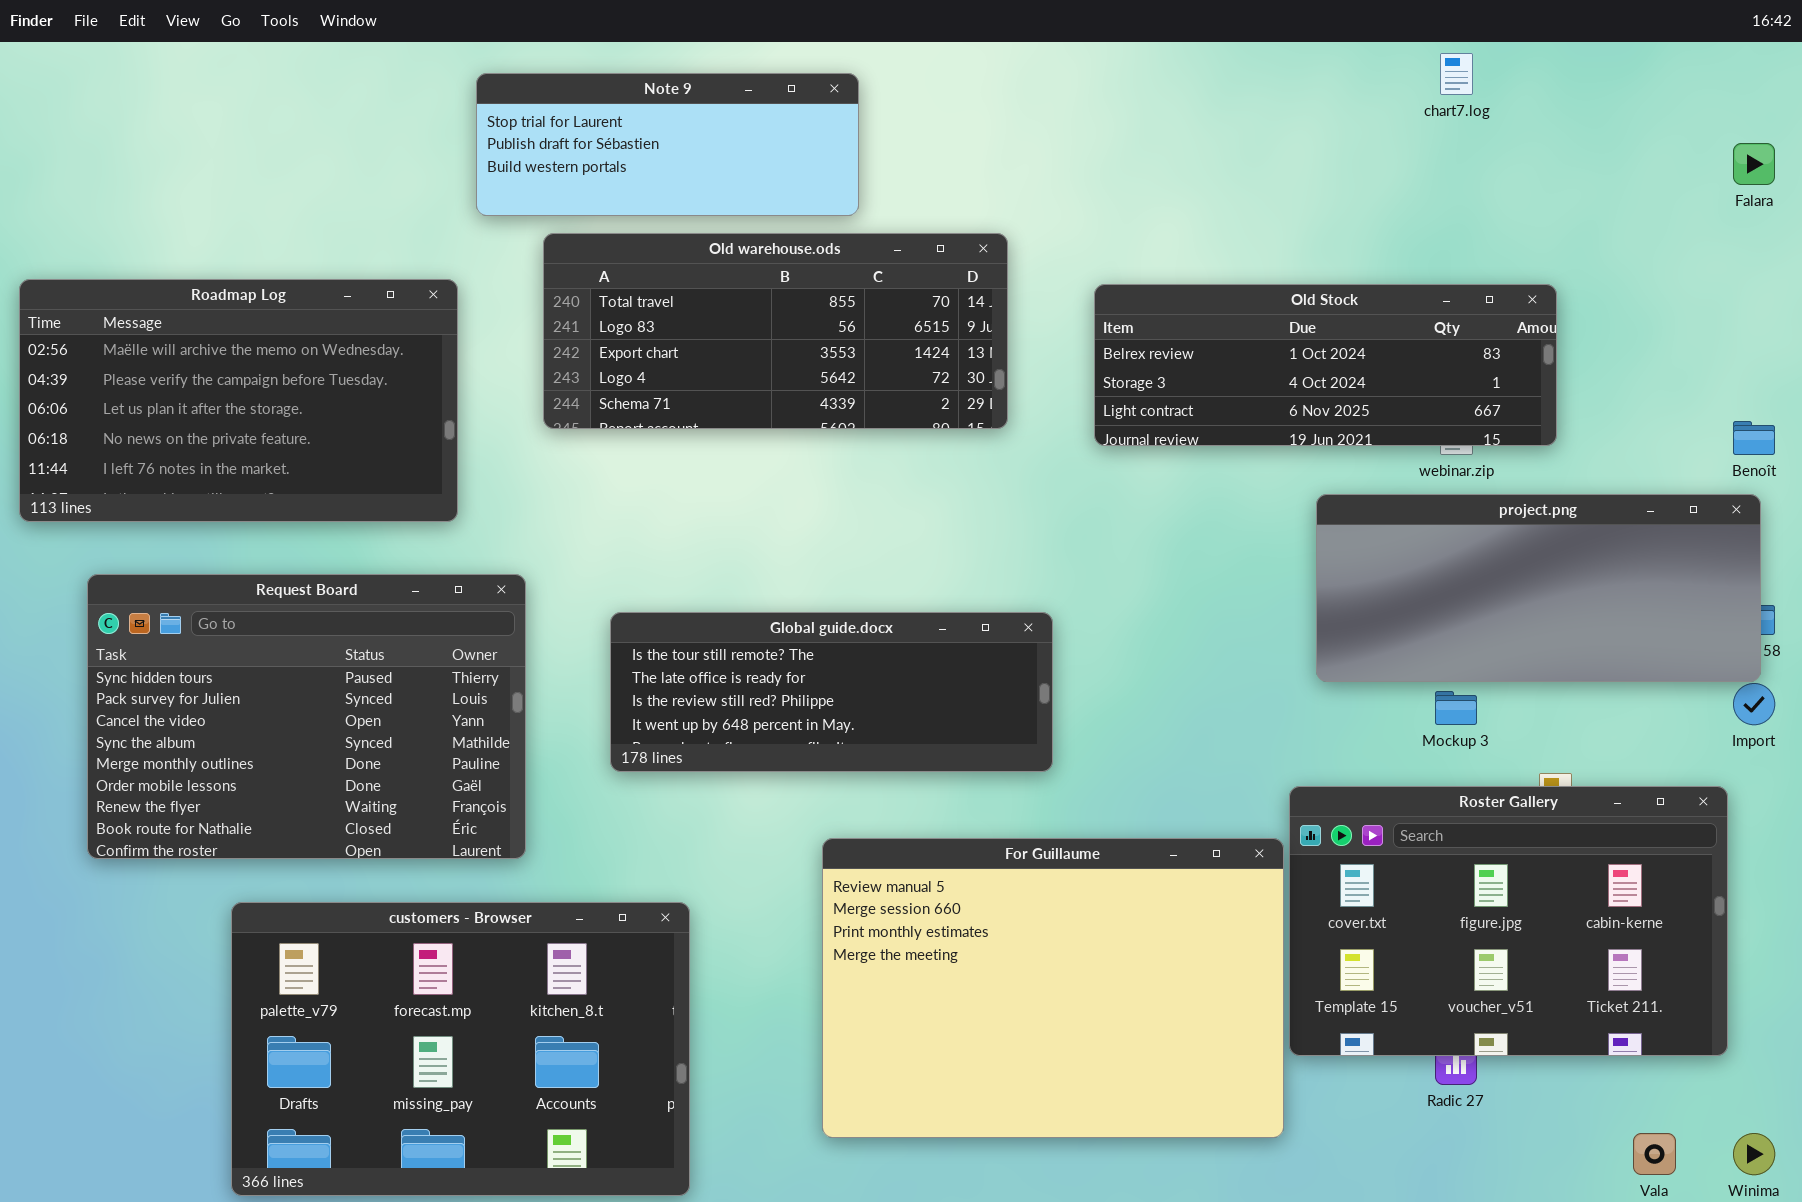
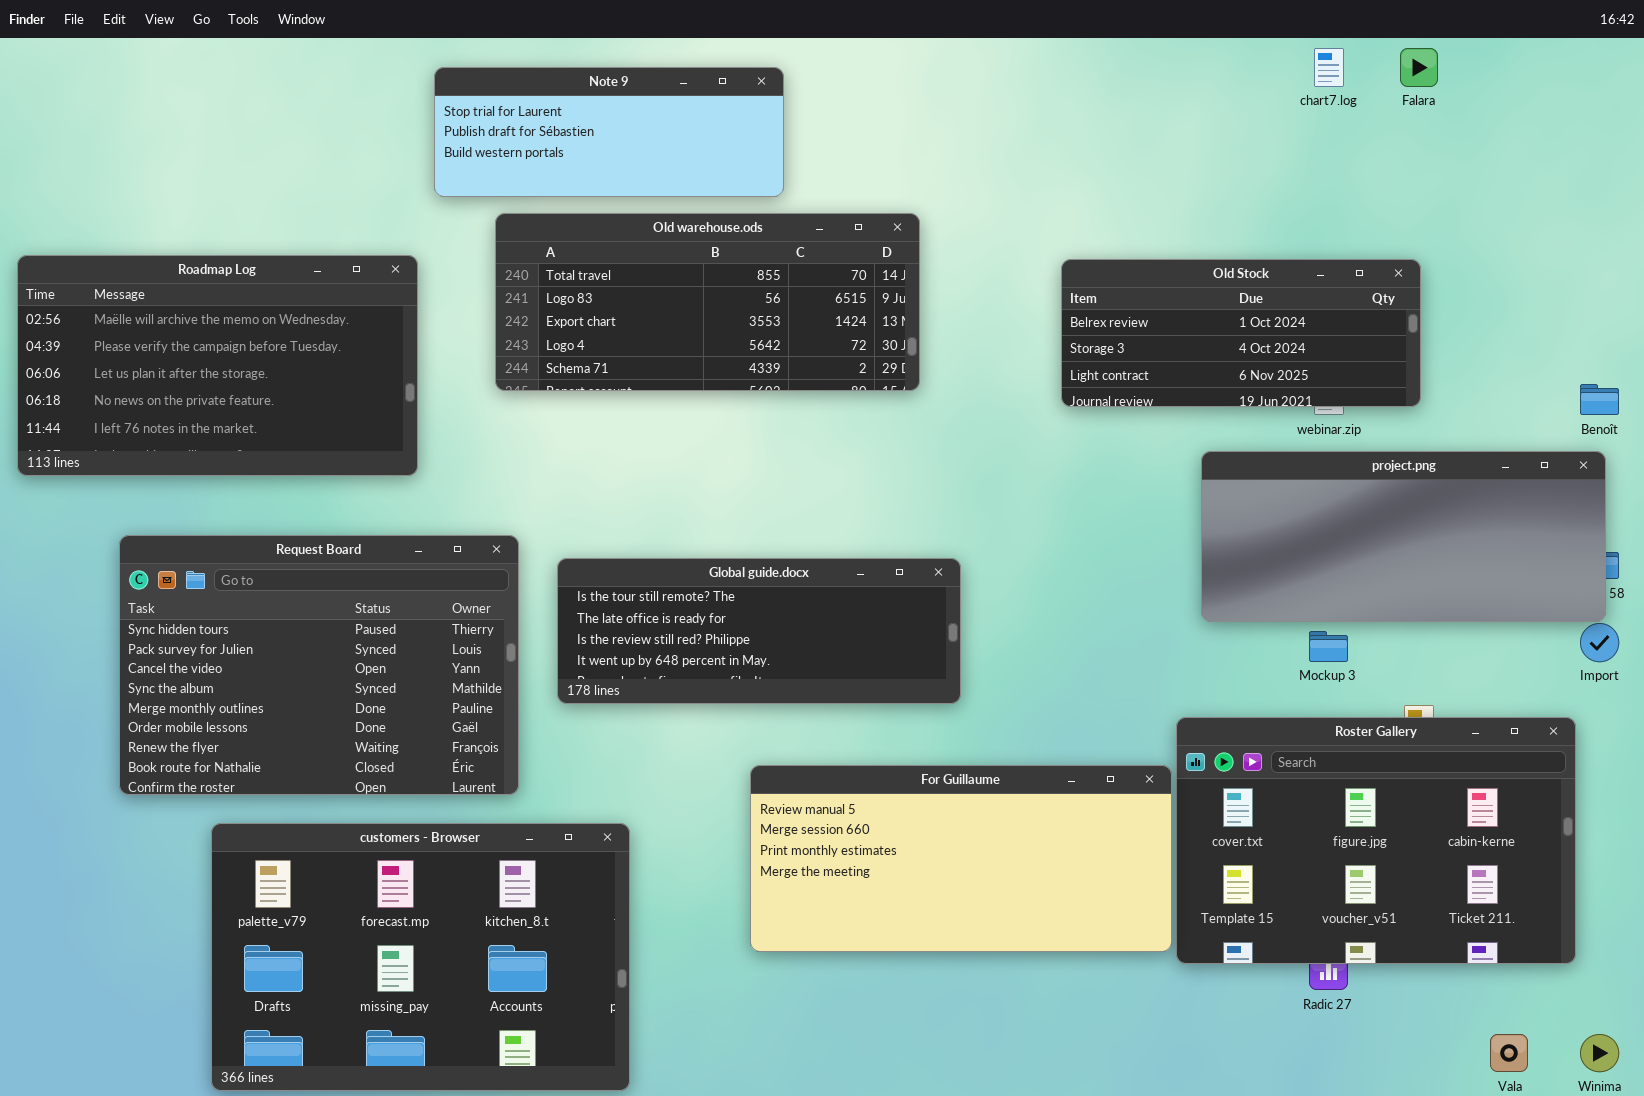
Falara: [1733,143,1775,185] -> [1400,48,1438,87], moved
Old Stock: [1094,284,1557,446] -> [1061,259,1421,407], resized
Request Board: [87,574,526,859] -> [119,535,519,795], moved
For Guillaume: [822,838,1284,1138] -> [750,765,1172,952], resized

